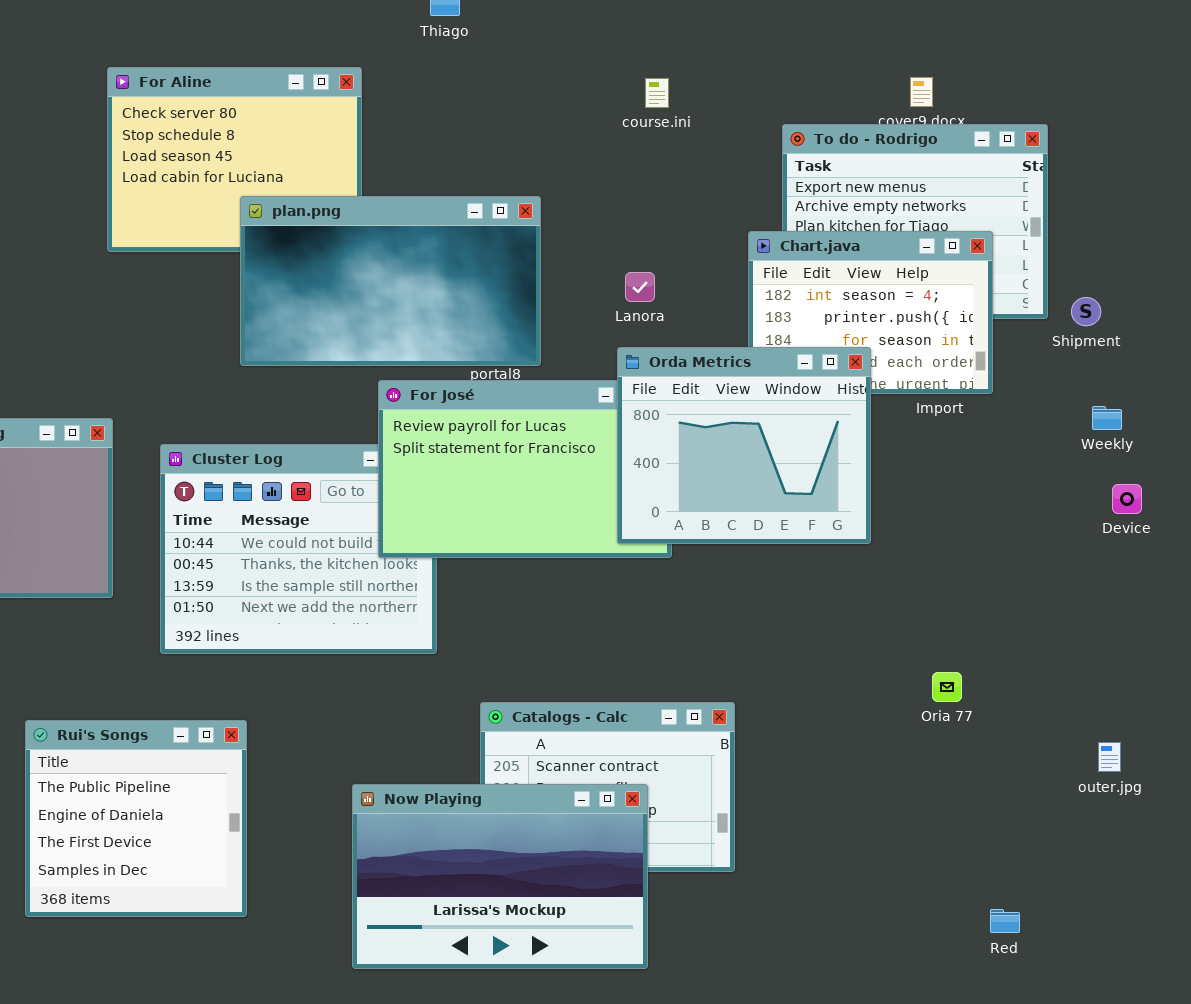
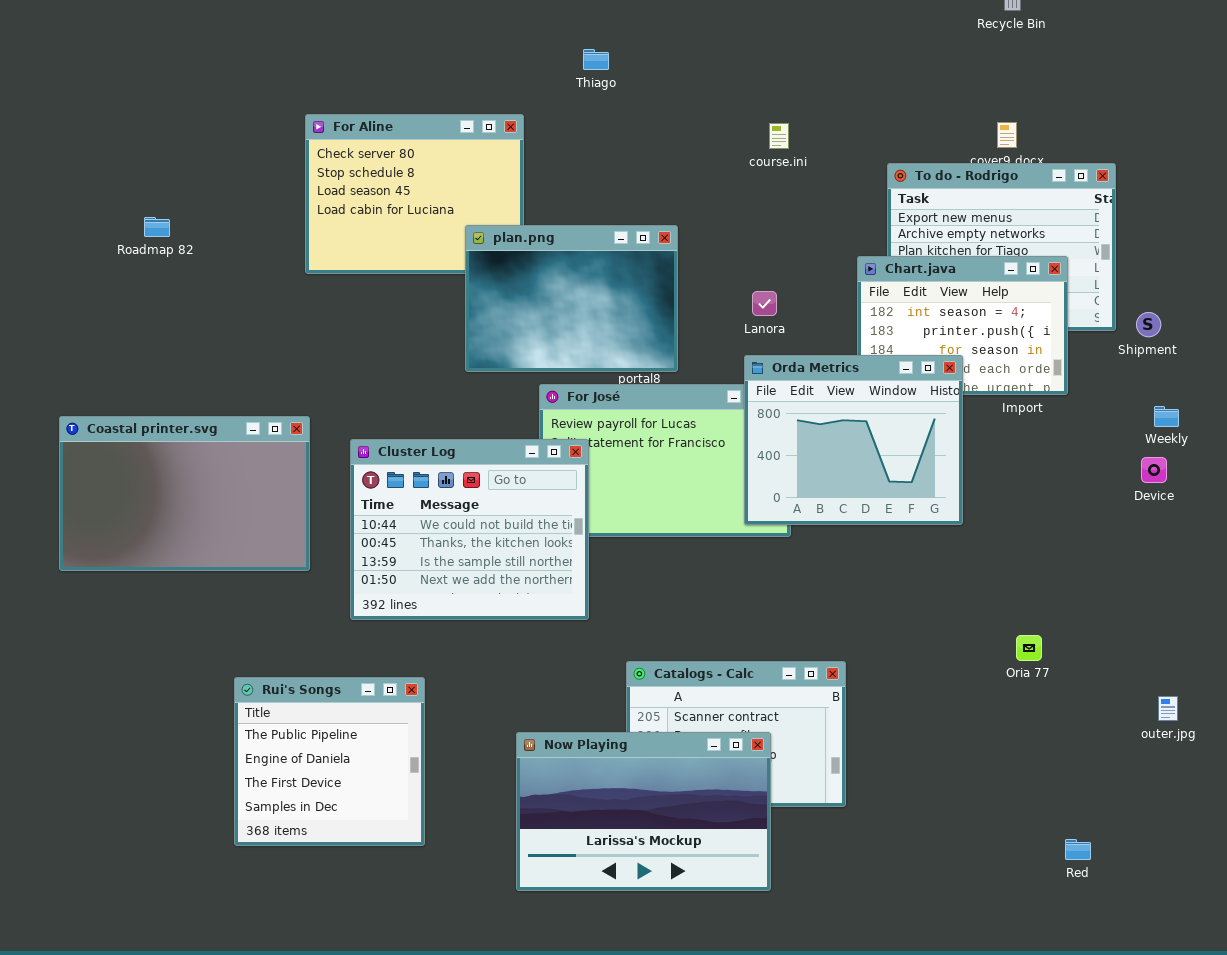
plan.png: [240,196,541,366] -> [465,225,678,372], resized
Cluster Log: [160,444,437,654] -> [350,439,589,620], raised
Device: [1112,484,1142,514] -> [1141,457,1167,483], moved

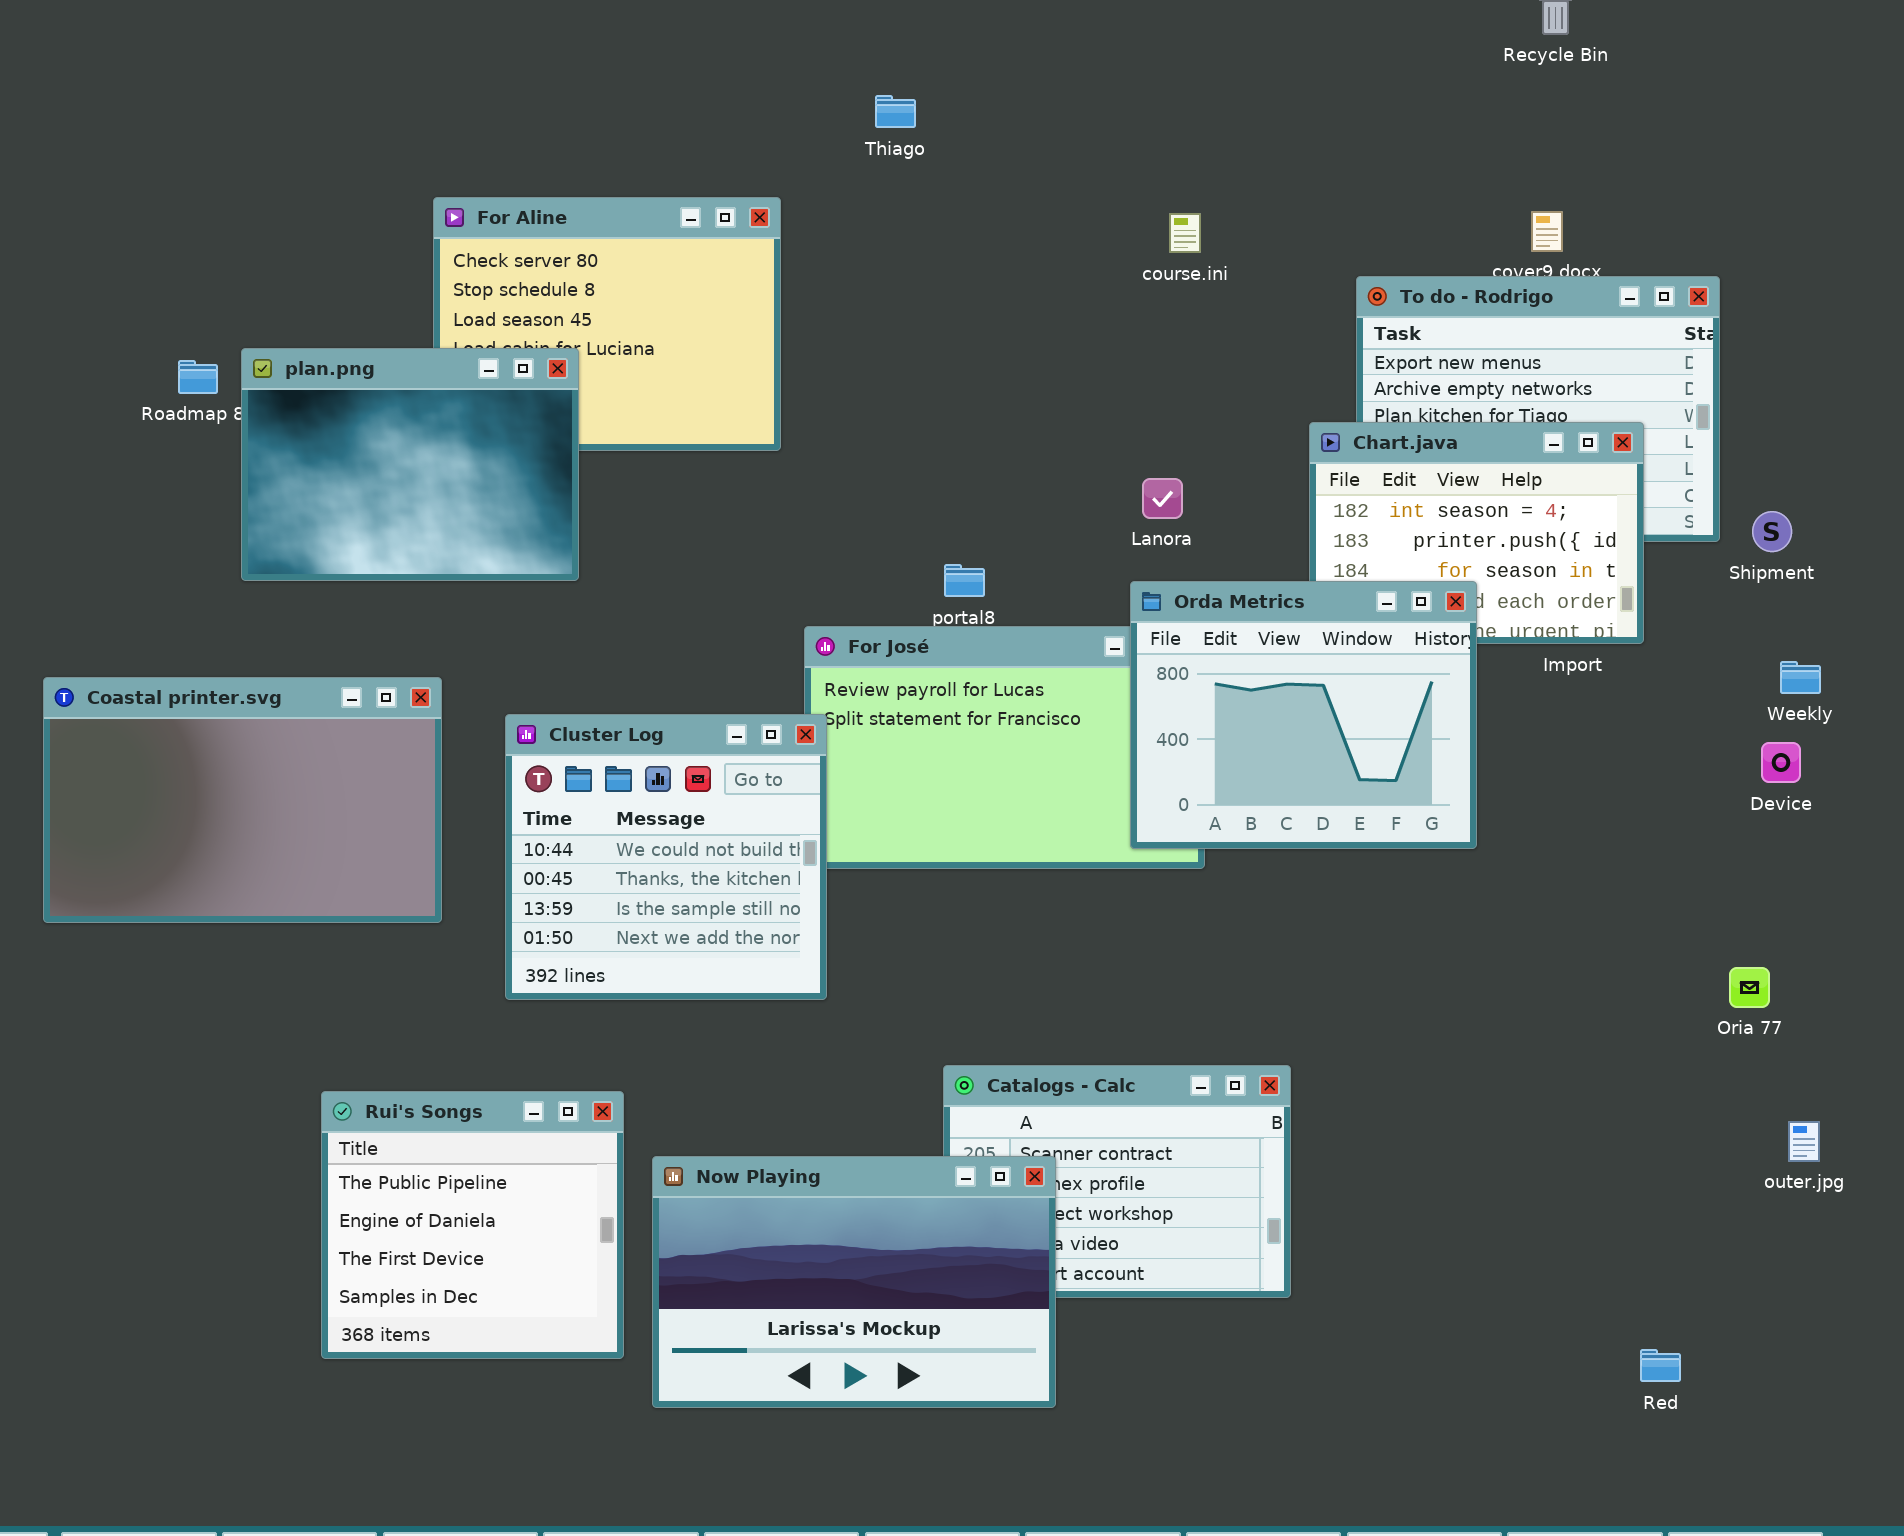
plan.png: [465,225,678,372] -> [241,348,579,581], moved
Cluster Log: [350,439,589,620] -> [505,714,827,1000], resized
Oria 77: [1016,635,1042,661] -> [1729,967,1770,1008], moved
Now Playing: [516,732,771,891] -> [652,1156,1056,1408], moved

